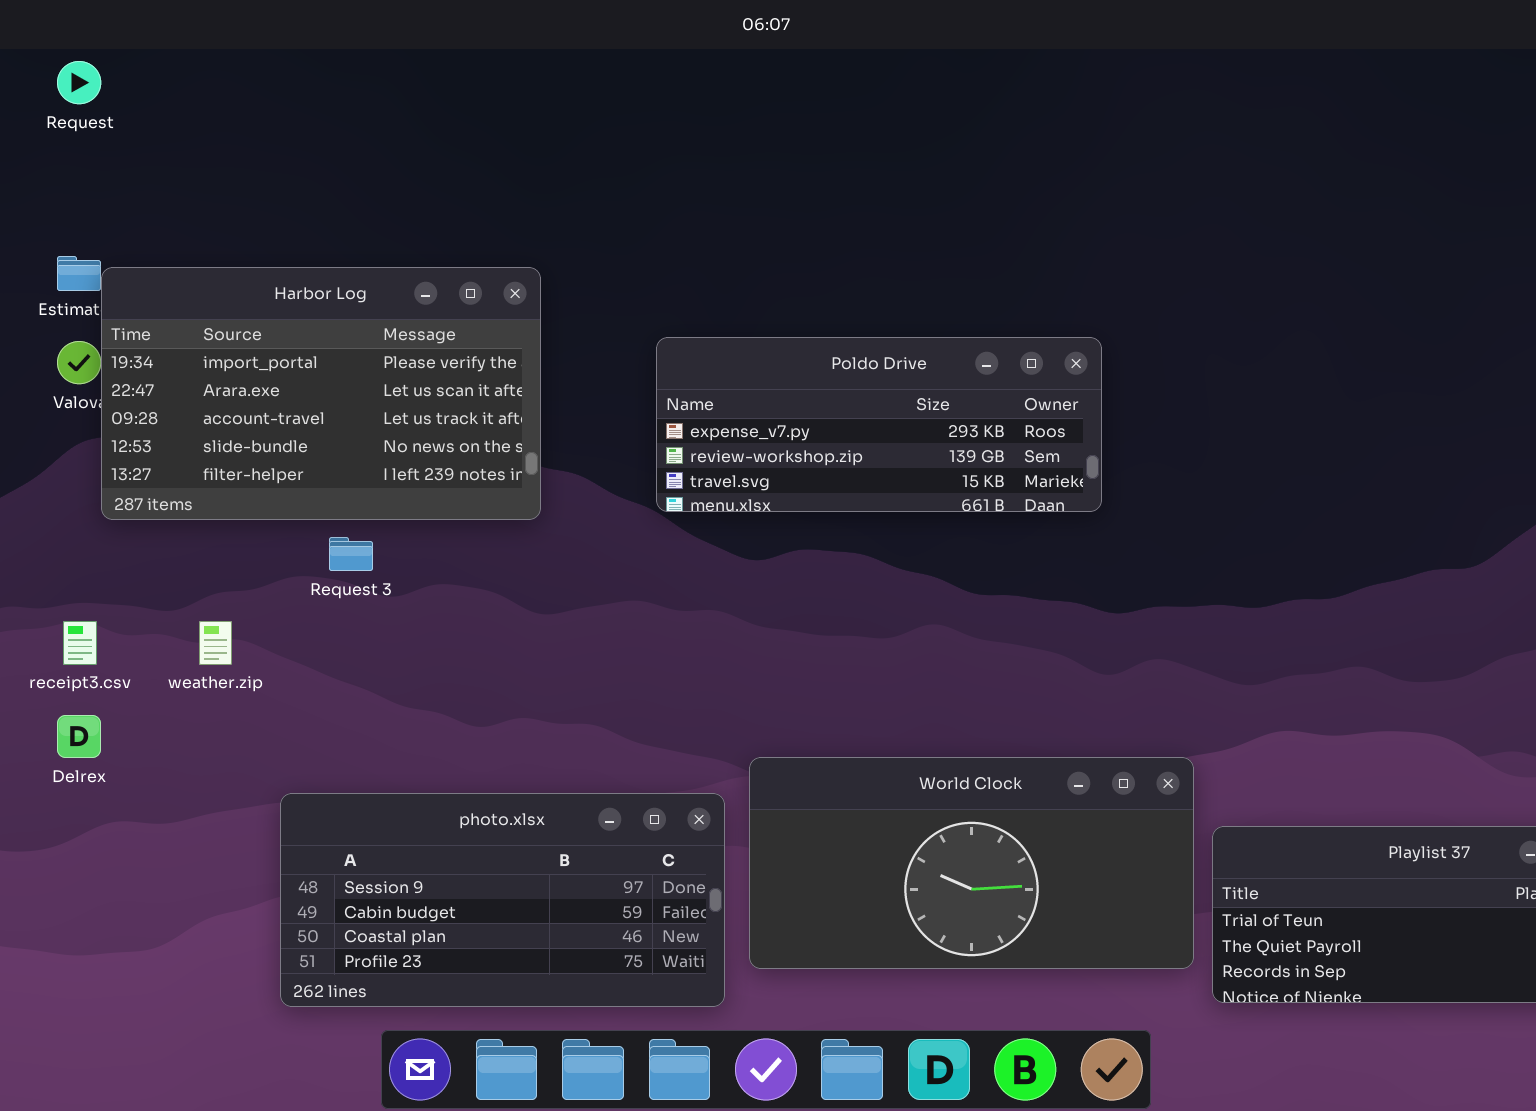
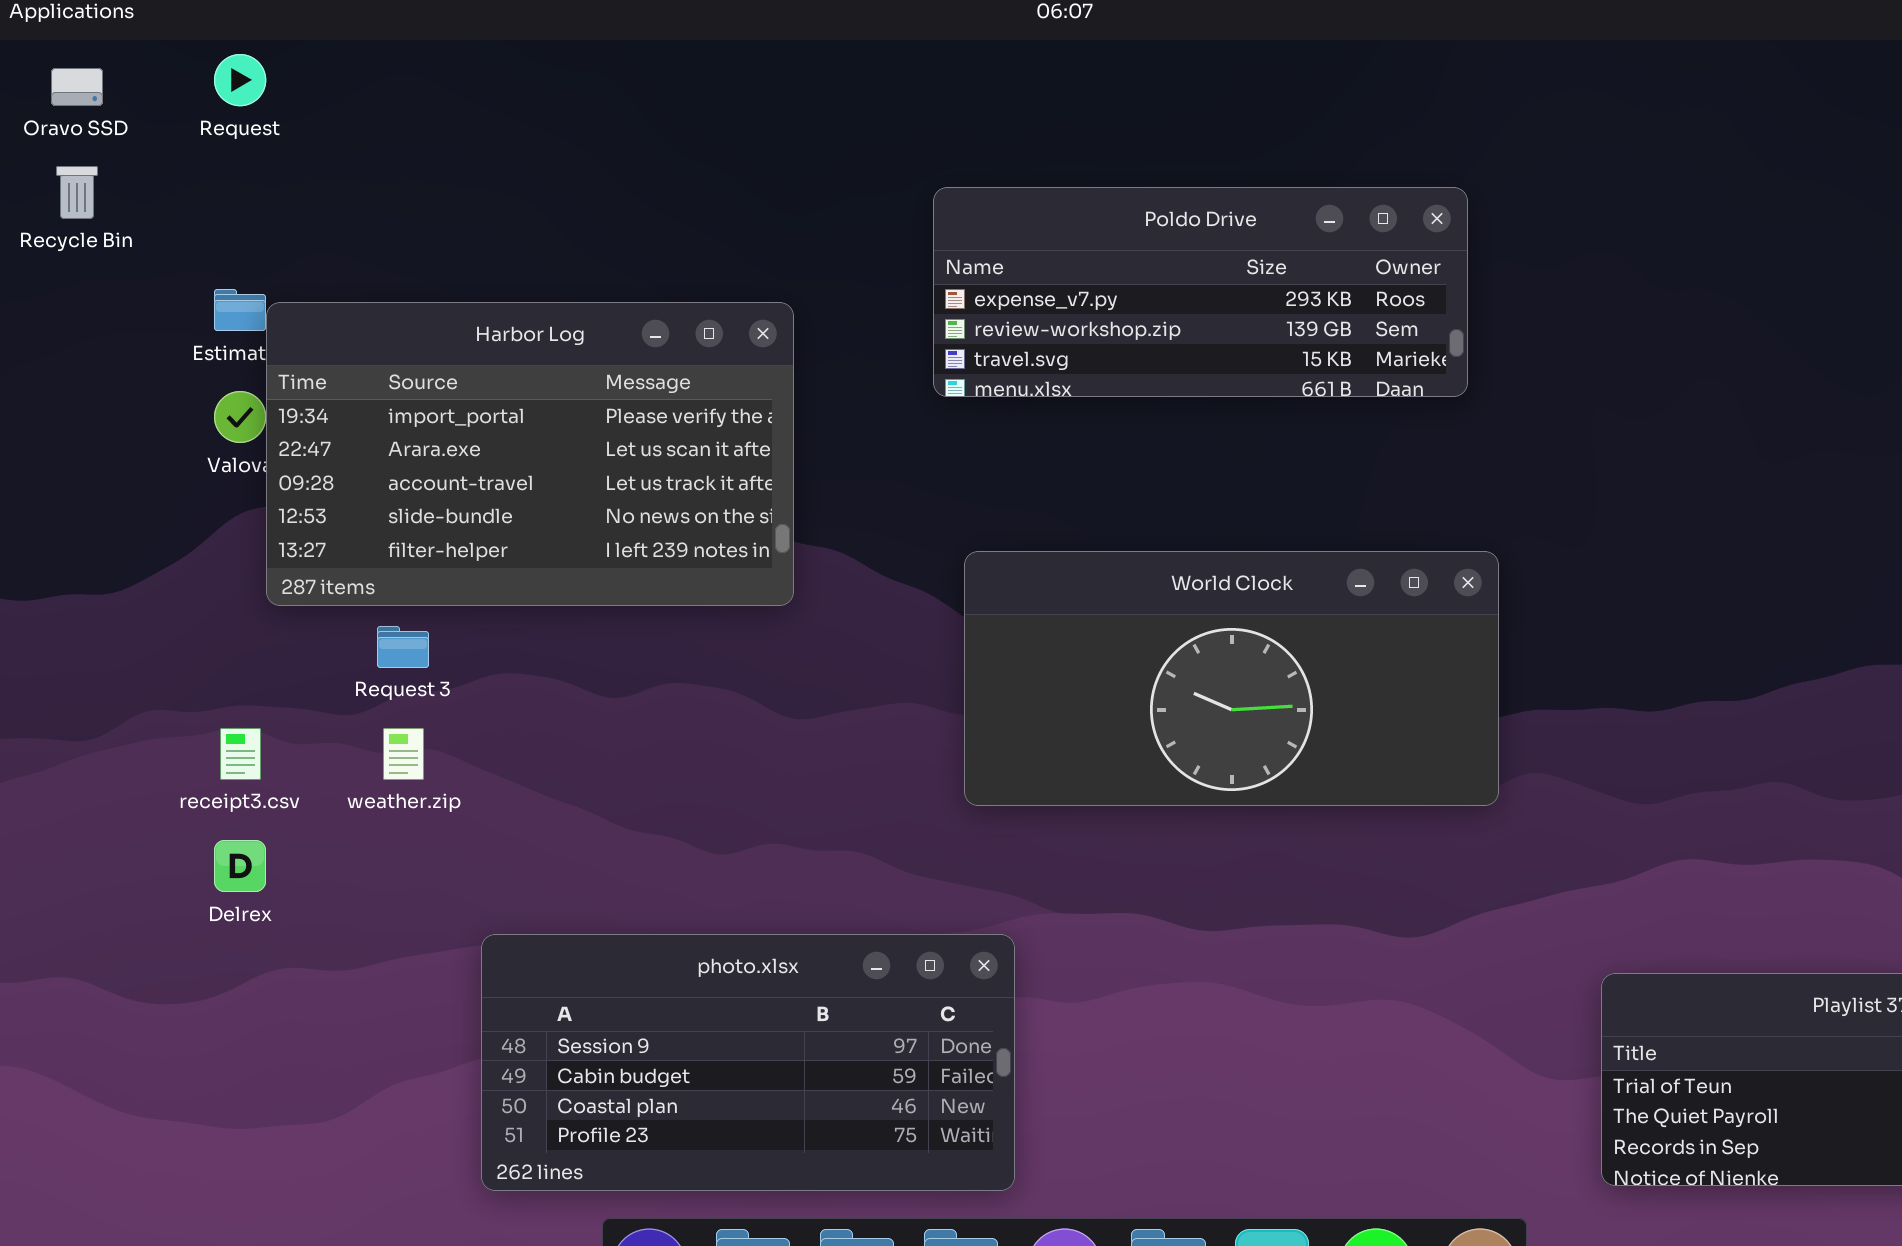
Poldo Drive: [656,337,1102,512] -> [933,187,1468,397], moved
Request 3: [329,537,373,571] -> [377,626,429,668], moved
World Clock: [749,757,1194,969] -> [964,551,1499,806], moved

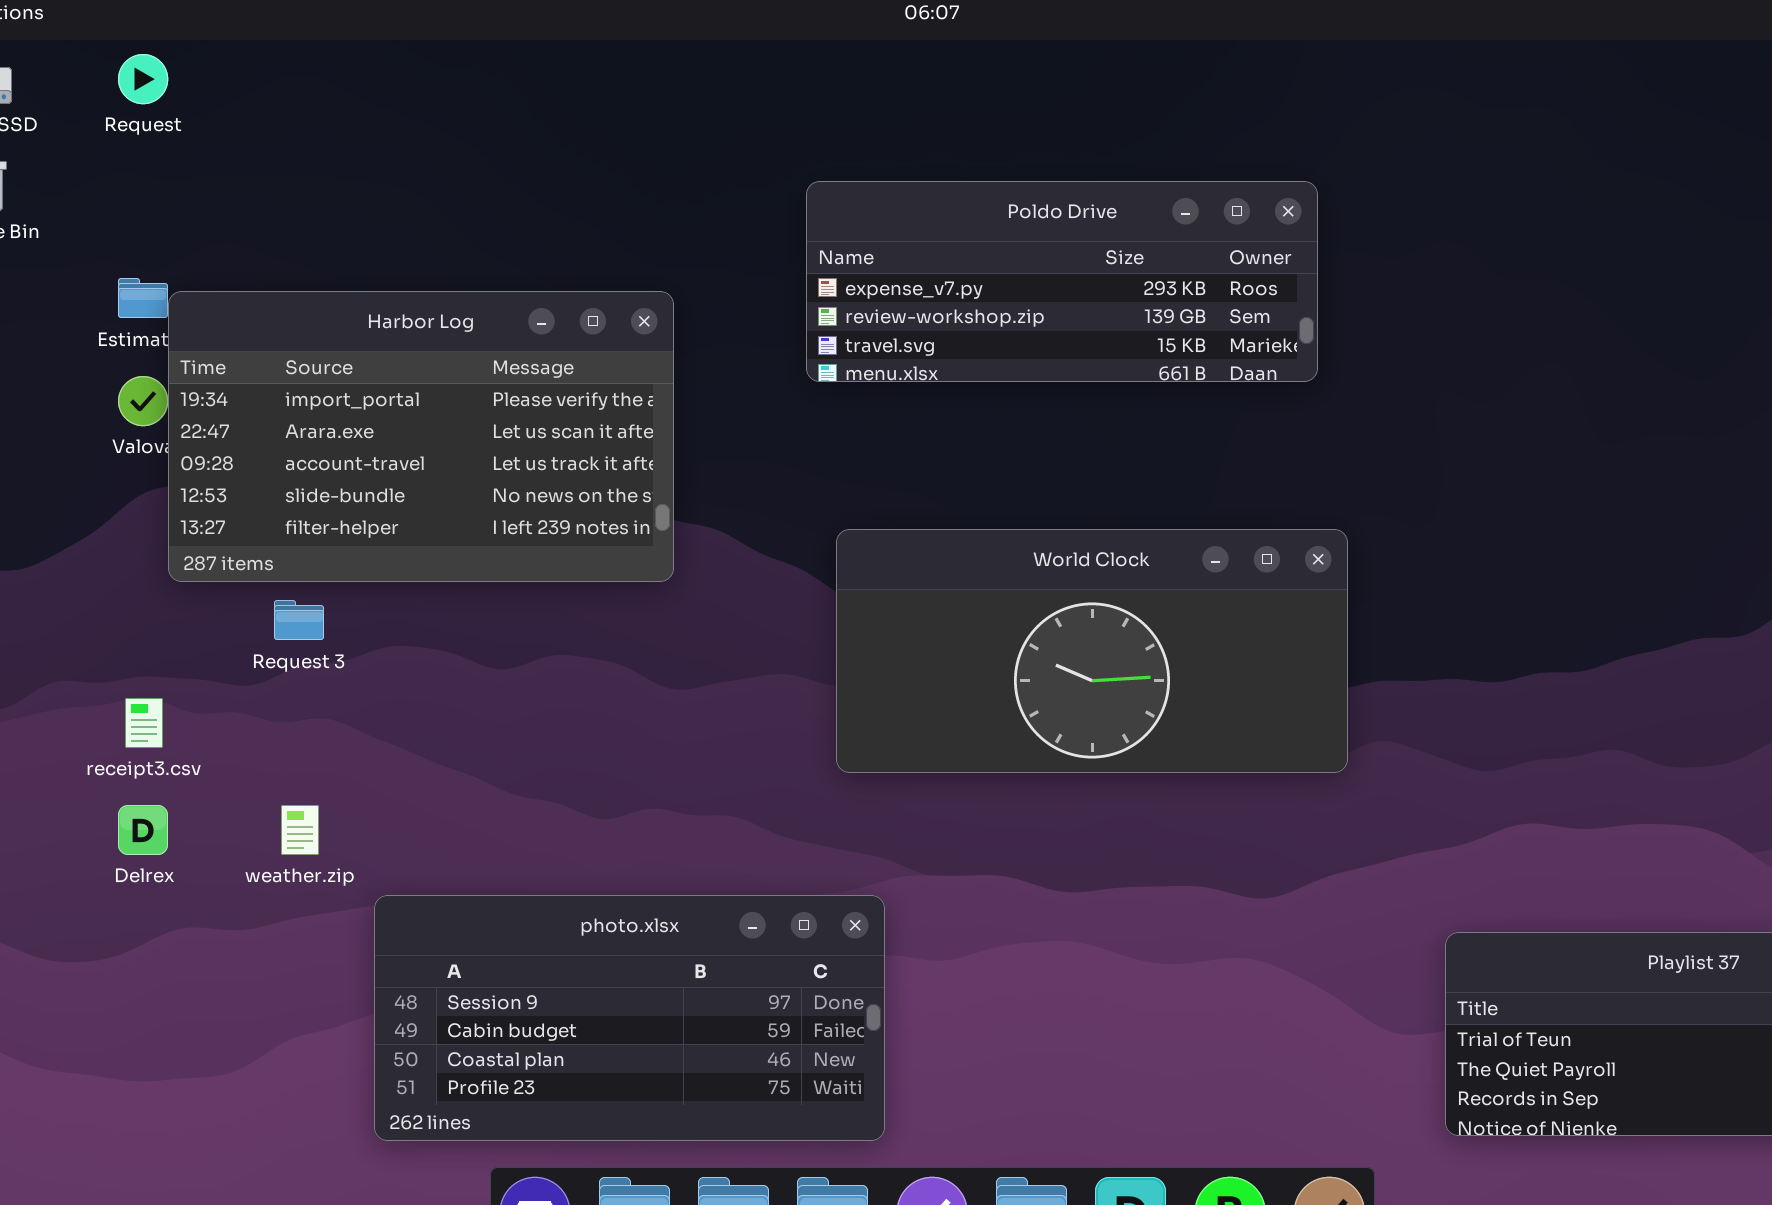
weather.zip: [383,728,424,780] -> [281,805,319,855], moved

